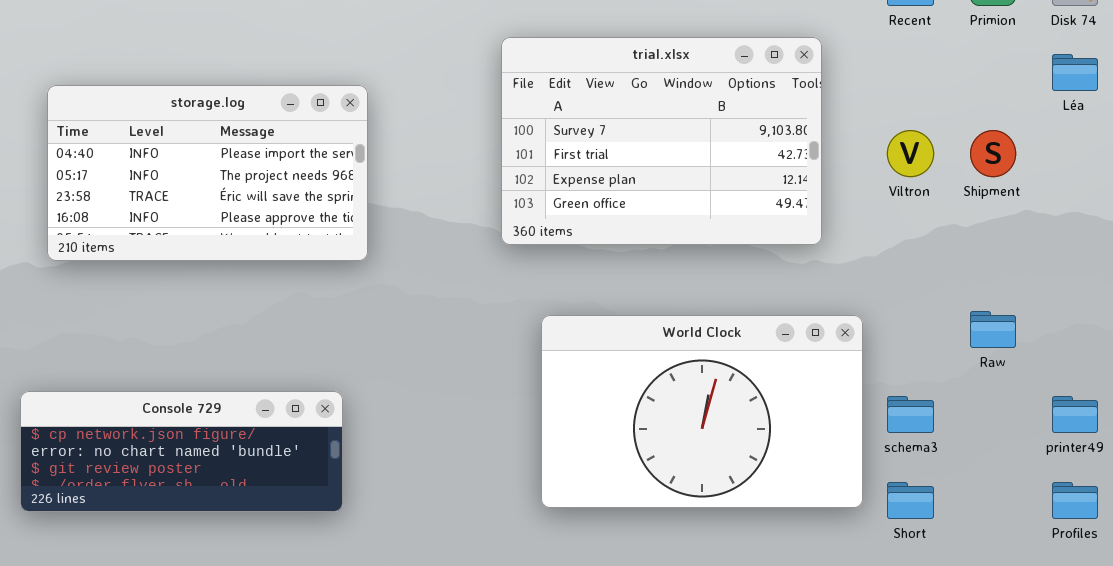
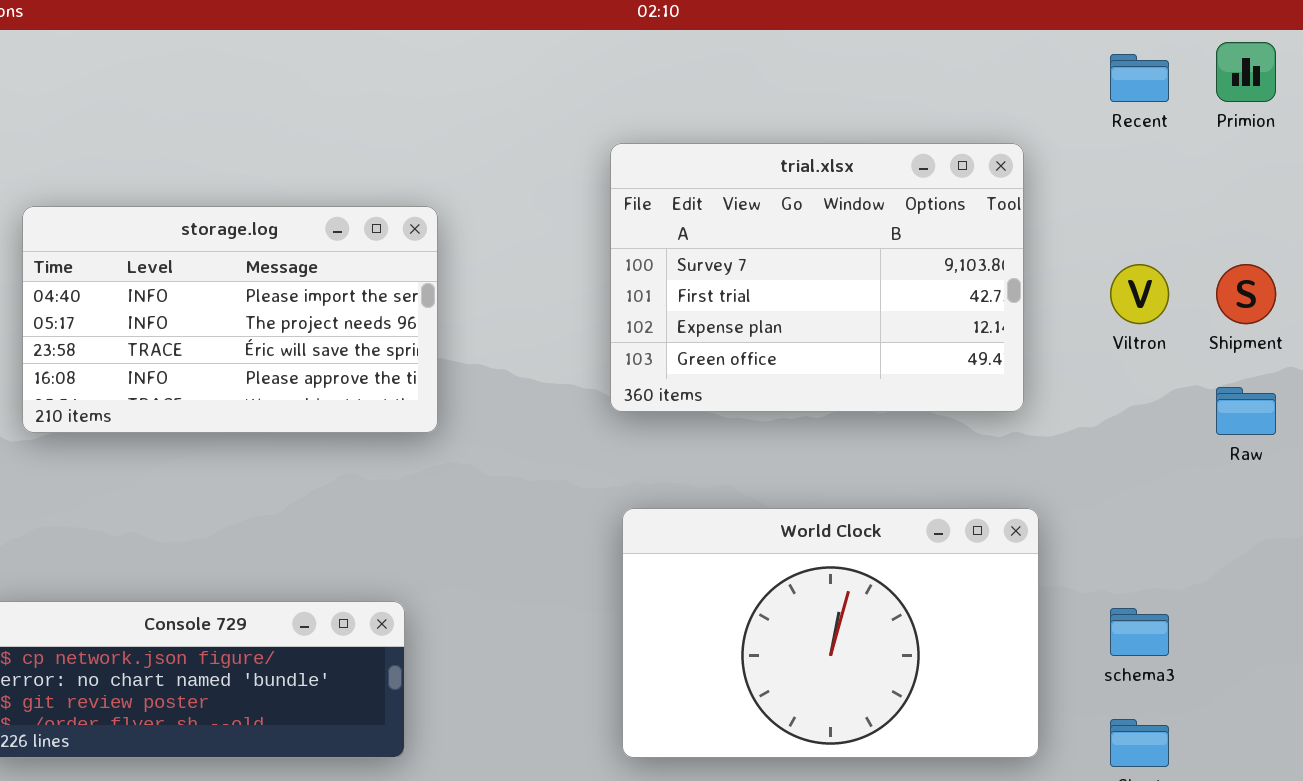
Raw: [970,311,1016,348] -> [1216,387,1276,435], moved
World Clock: [541,315,863,508] -> [622,508,1039,758], moved

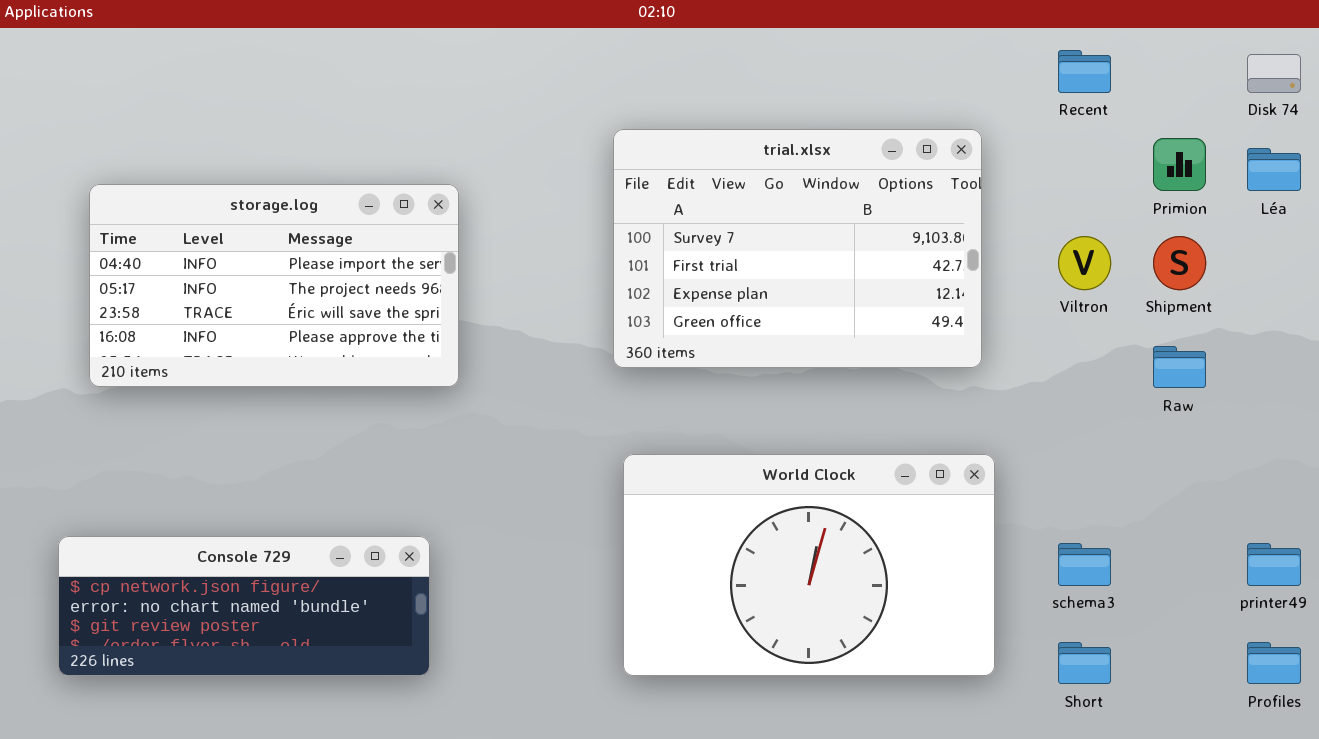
Primion: [1216,42,1276,102] -> [1153,138,1206,191], moved

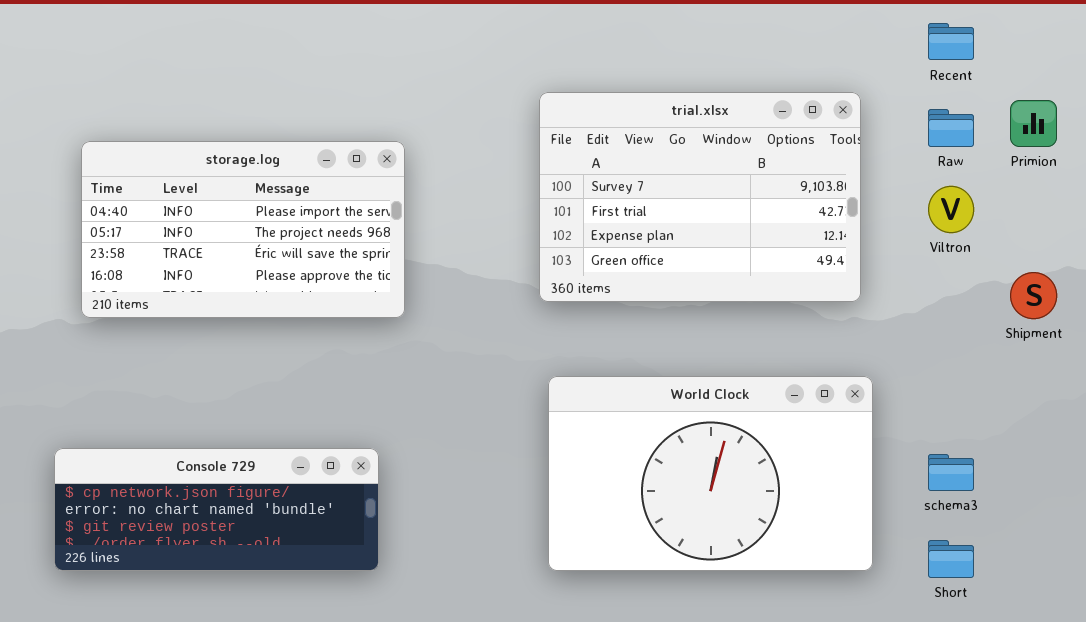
Shipment: [1153,236,1206,290] -> [1010,272,1057,319], moved
Raw: [1153,346,1206,388] -> [928,109,974,147], moved

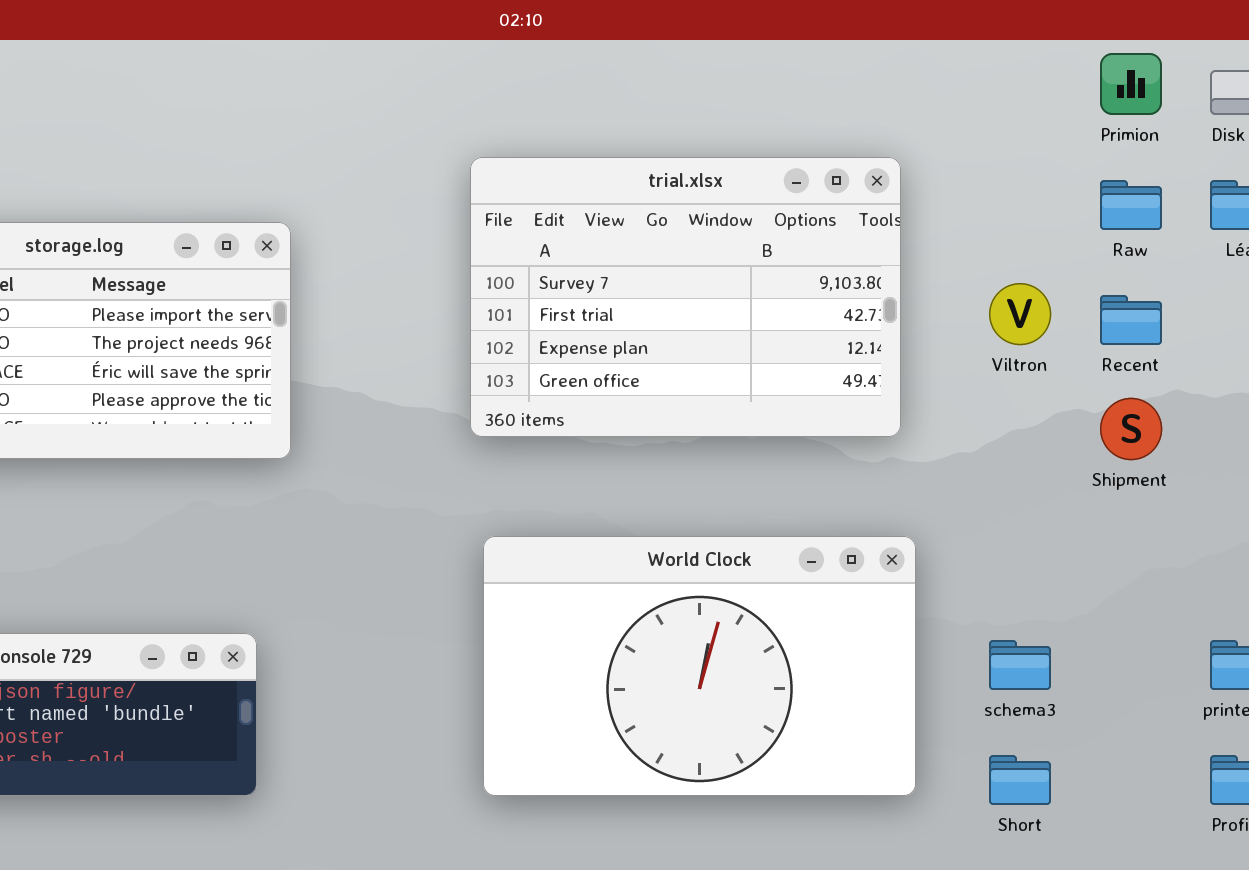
Recent: [928,23,974,60] -> [1100,295,1162,345], moved
Primion: [1010,100,1057,147] -> [1100,53,1162,115], moved
Raw: [928,109,974,147] -> [1100,180,1162,230], moved

